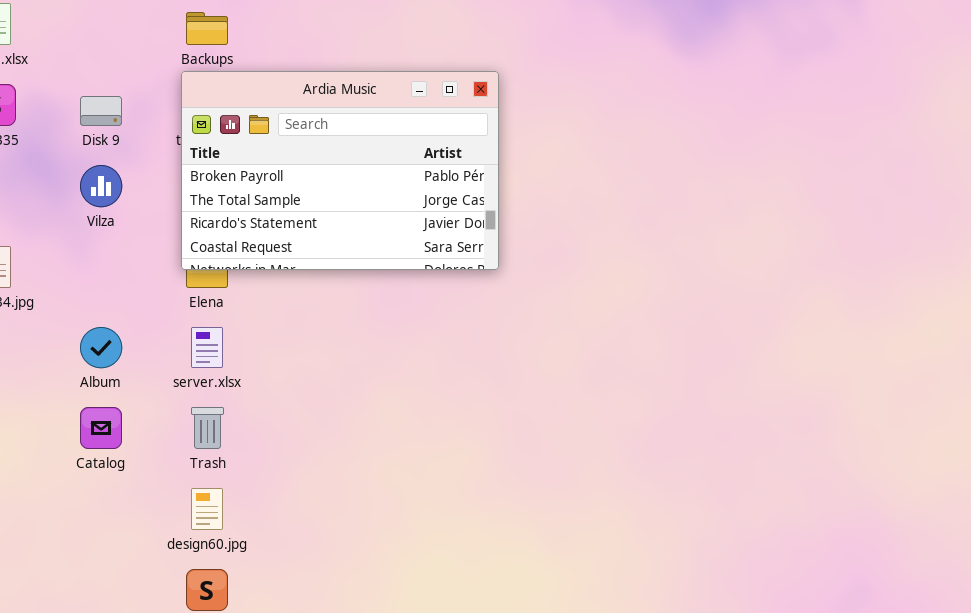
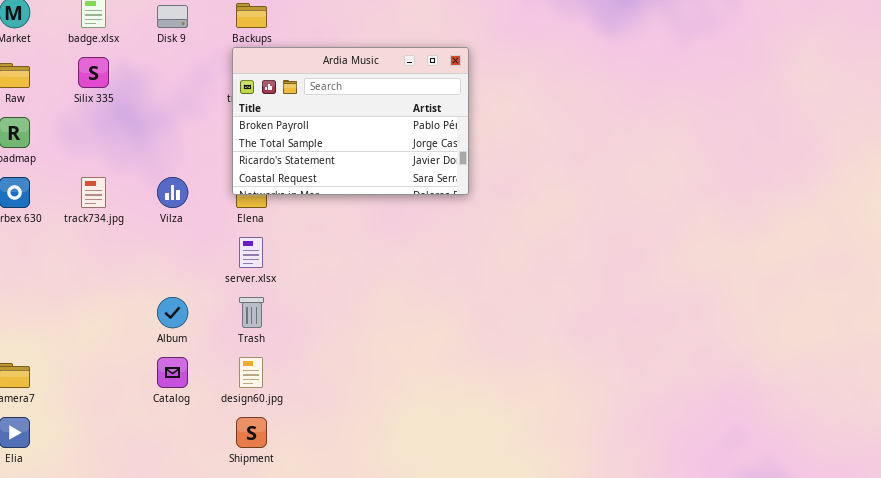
Disk 9: [80,96,122,126] -> [157,5,188,28], moved
Vilza: [80,165,122,207] -> [157,177,188,208], moved
Album: [80,327,122,368] -> [157,297,188,328], moved
Catalog: [80,407,122,449] -> [157,357,188,388], moved

